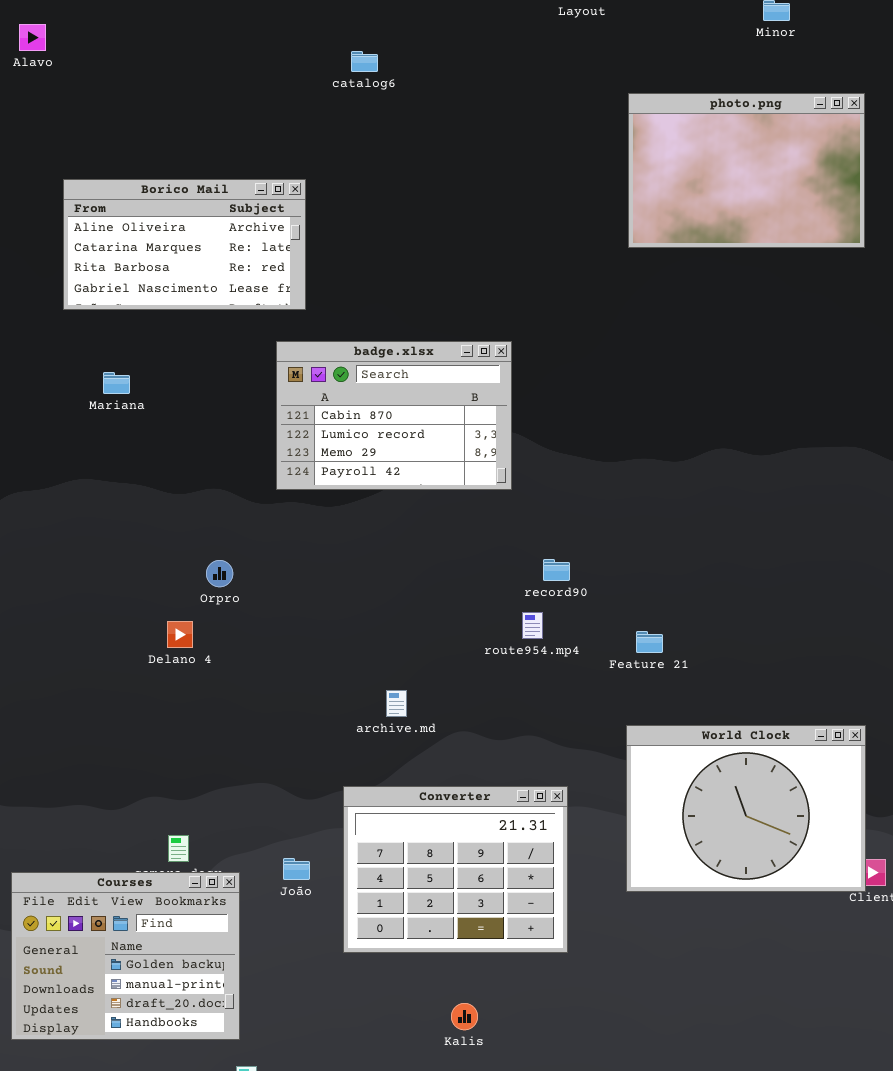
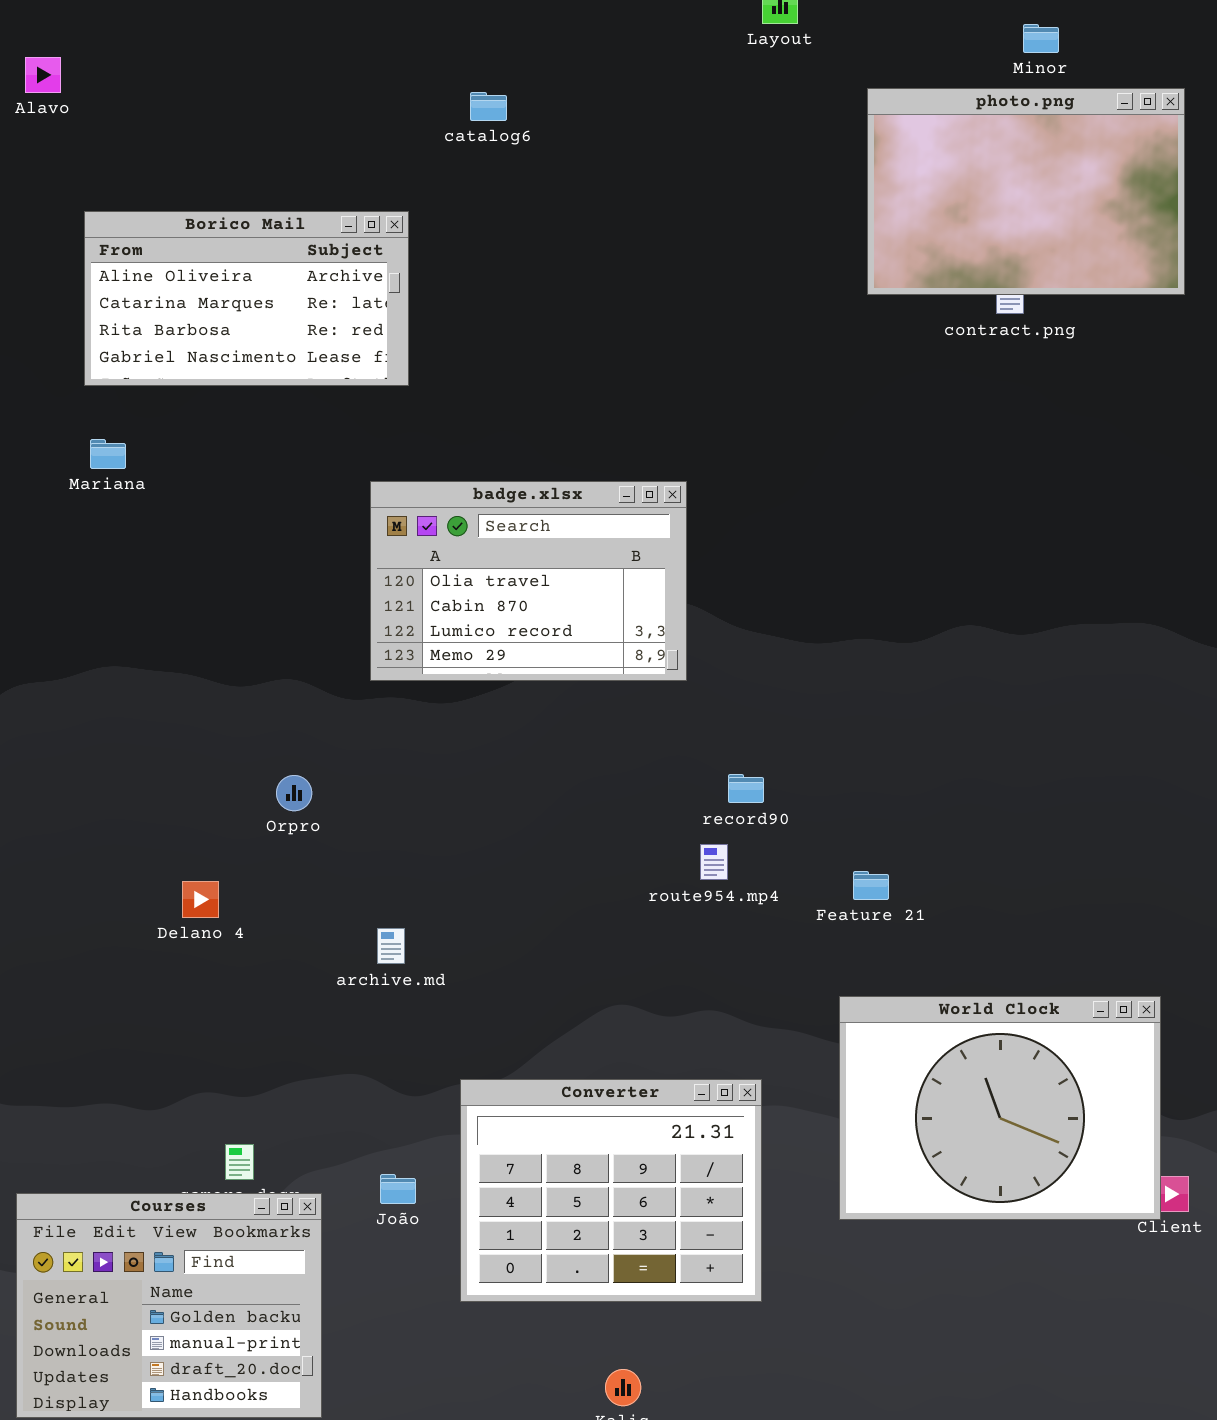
photo.png: [628,93,865,248] -> [867,88,1185,295], moved
Borico Mail: [63,179,306,310] -> [84,211,409,386], moved
badge.xlsx: [276,341,512,490] -> [370,481,687,681], scrolled up 1 row
Mariana: [103,372,130,394] -> [90,439,126,469], moved
Delano 4: [167,621,193,648] -> [182,881,219,918], moved
archive.md: [386,690,407,717] -> [377,928,405,964], moved

